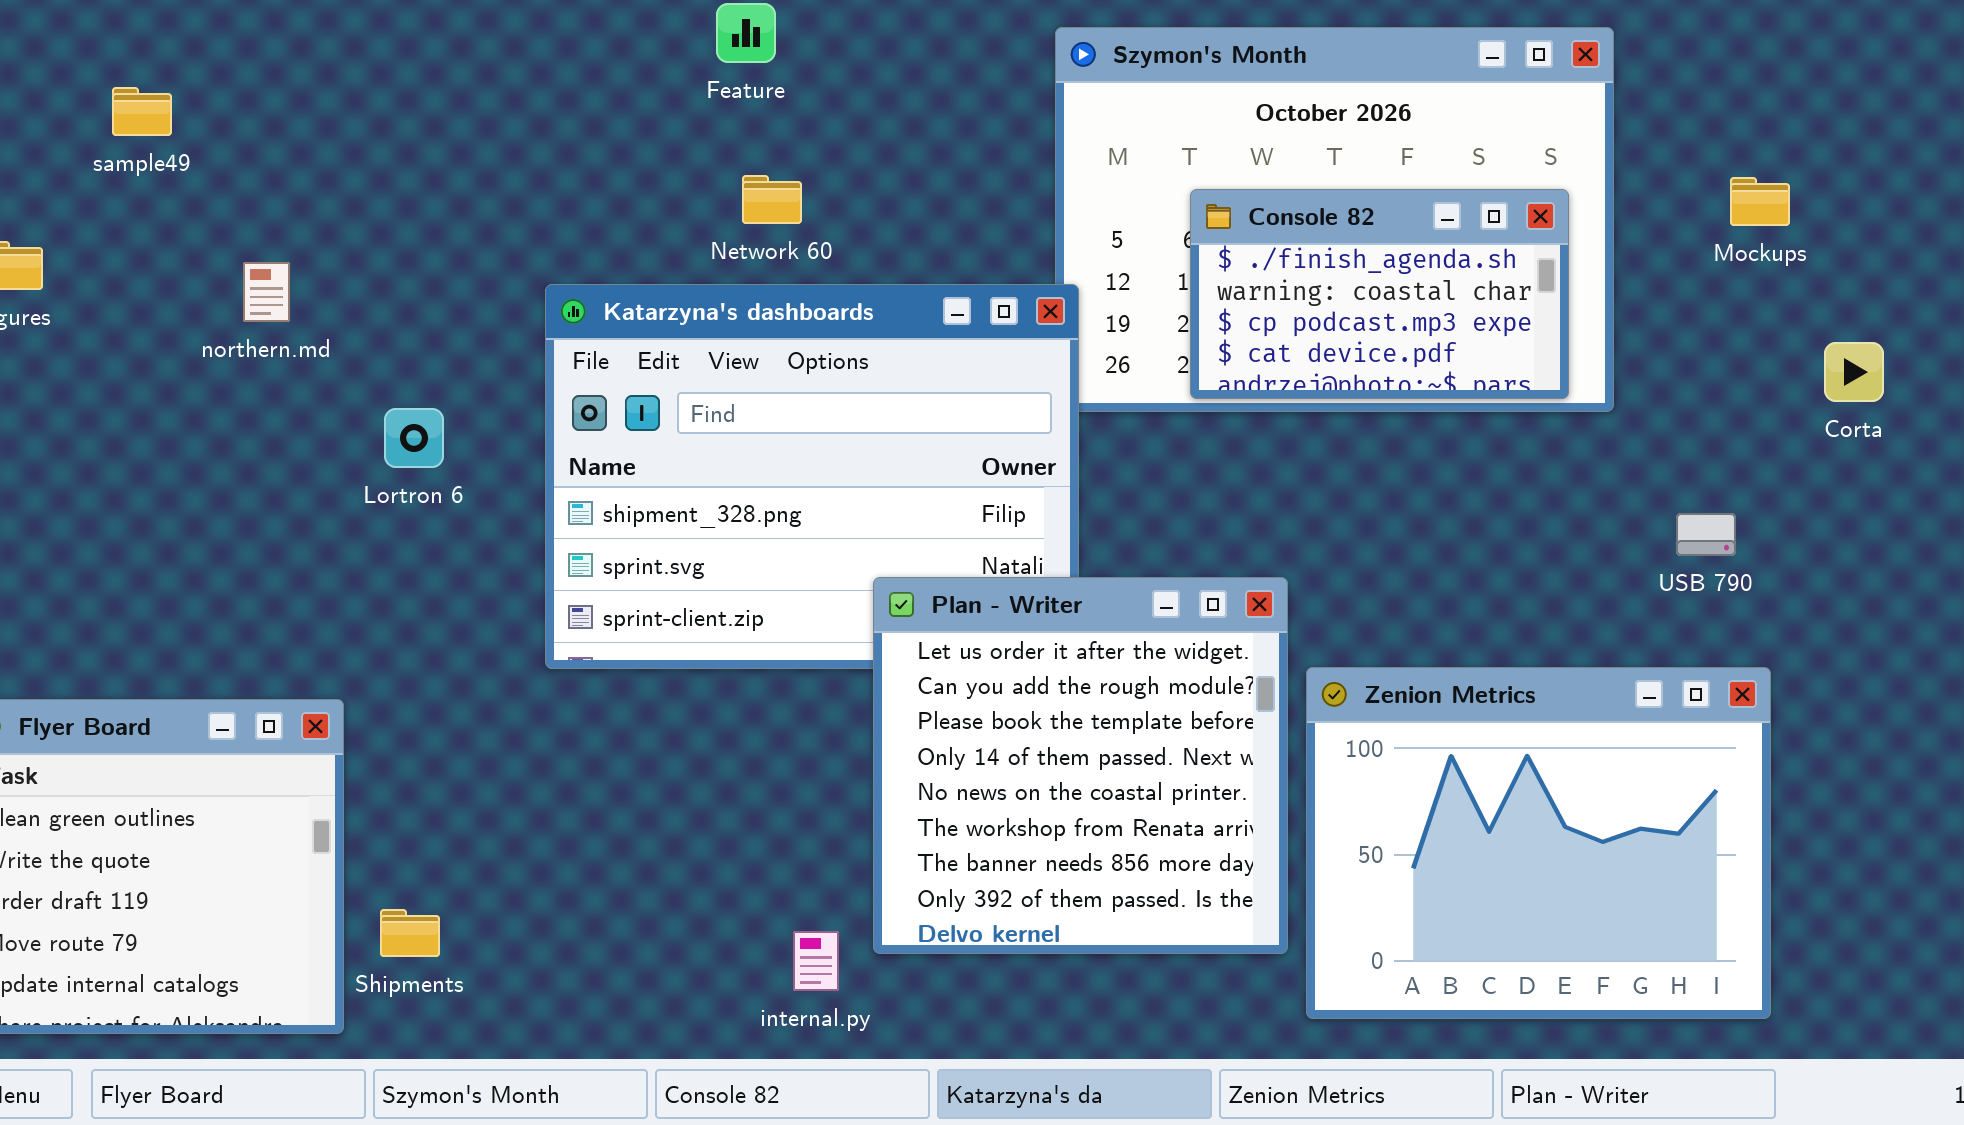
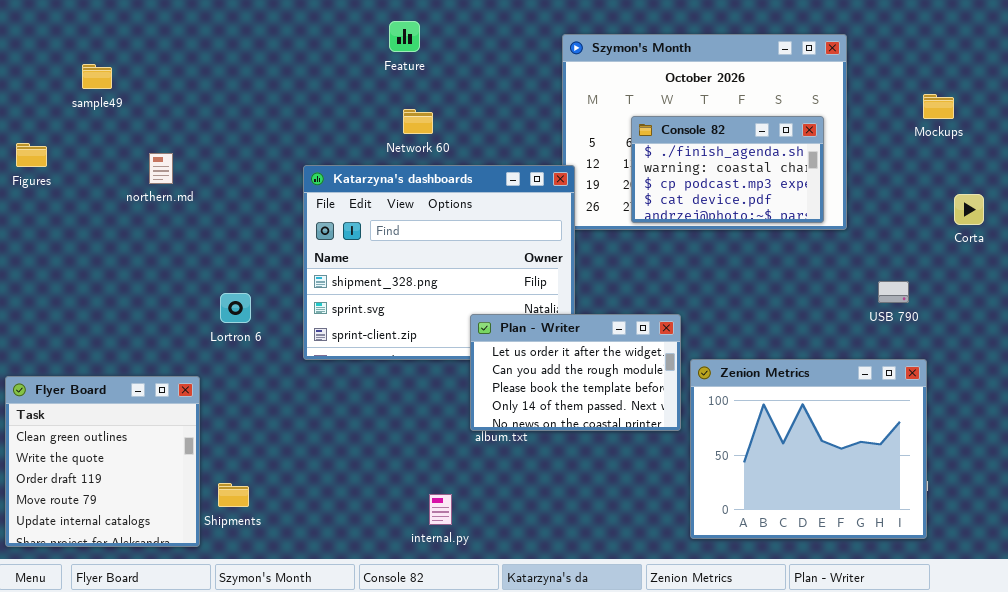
Mockups: [1730,177,1790,226] -> [923,94,954,119], moved
Lortron 6: [384,408,444,468] -> [220,293,251,323], moved
Plan - Writer: [873,577,1288,954] -> [470,314,681,431], resized

